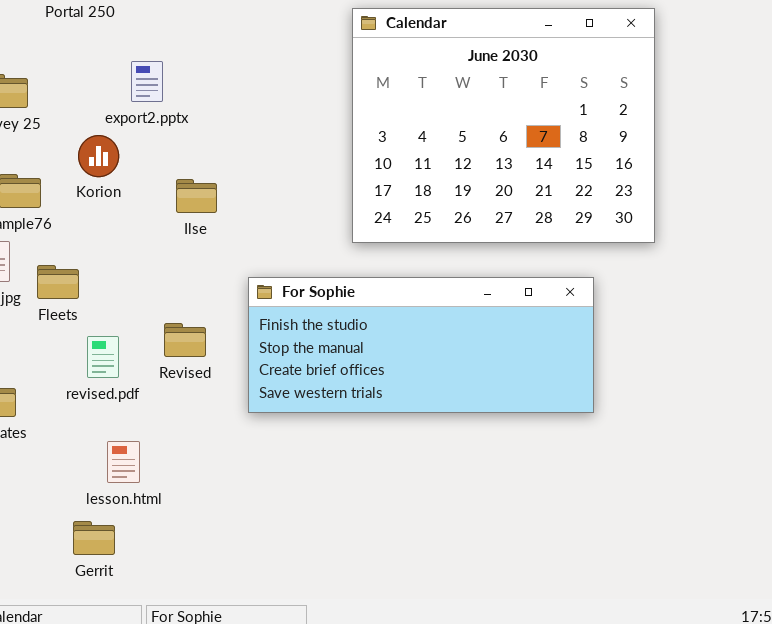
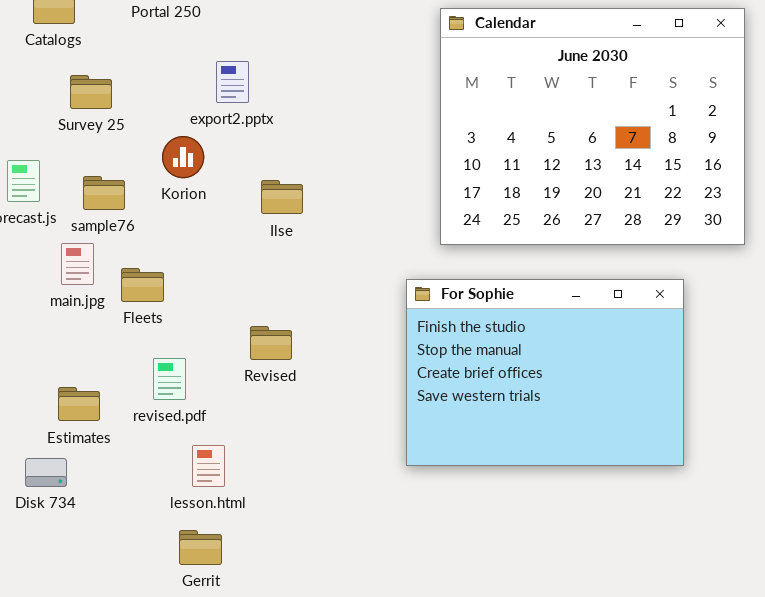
For Sophie: [248,277,594,413] -> [406,279,684,466], resized
revised.pdf: [87,336,119,378] -> [153,358,186,400], moved
Gerrit: [73,521,115,555] -> [179,530,222,565], moved

